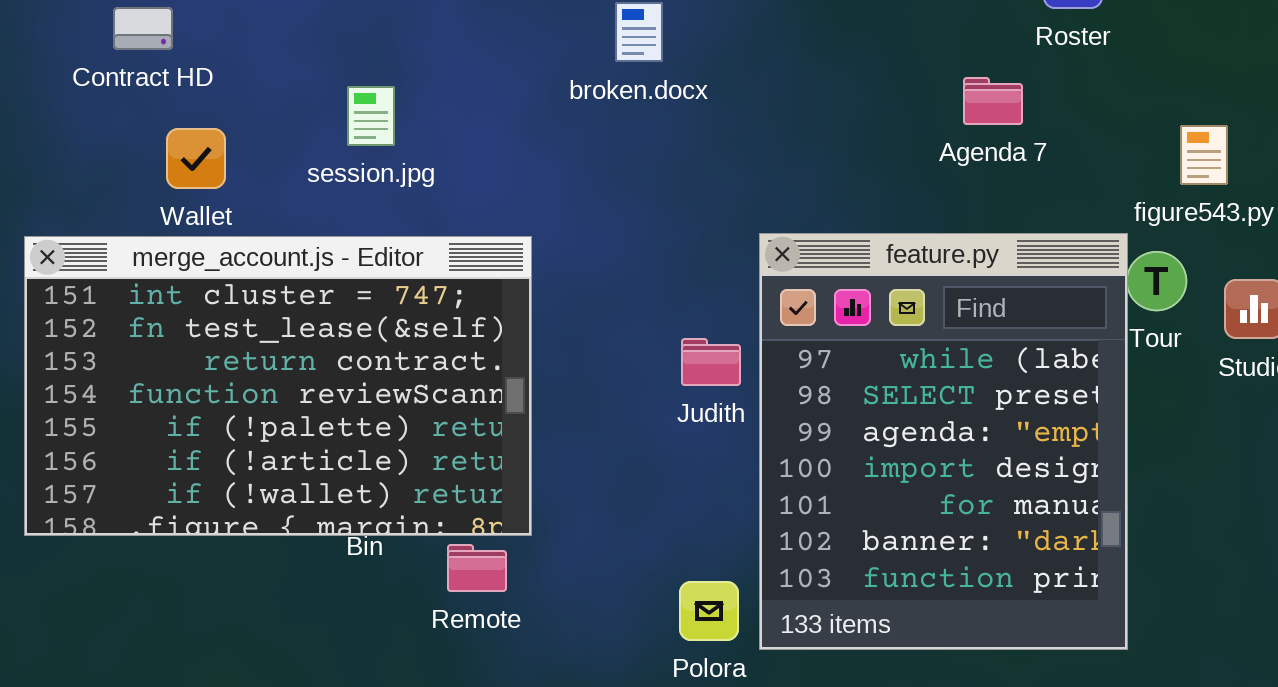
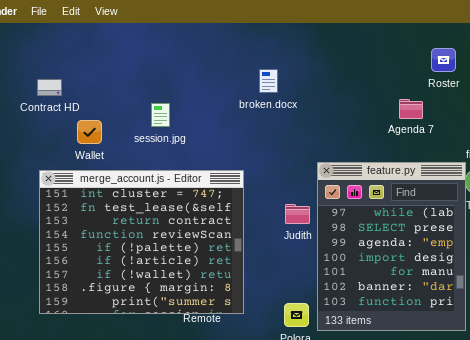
Contract HD: [113,7,173,50] -> [37,79,62,96], moved
merge_account.js - Editor: [24,236,532,536] -> [39,170,244,314], moved, resized

